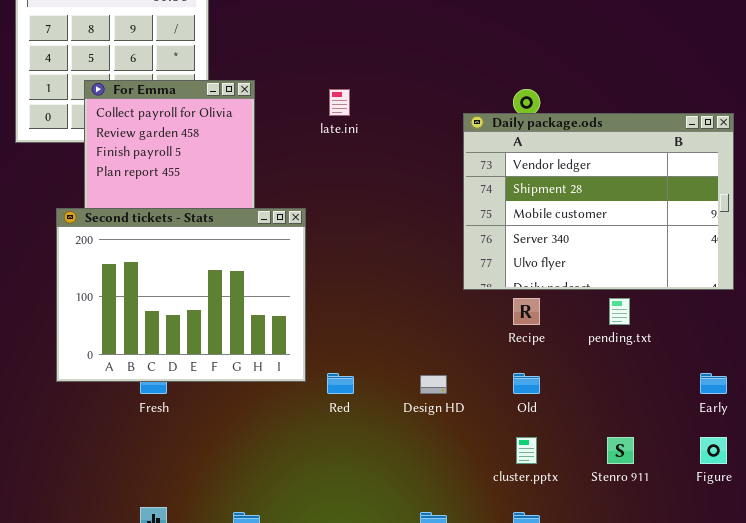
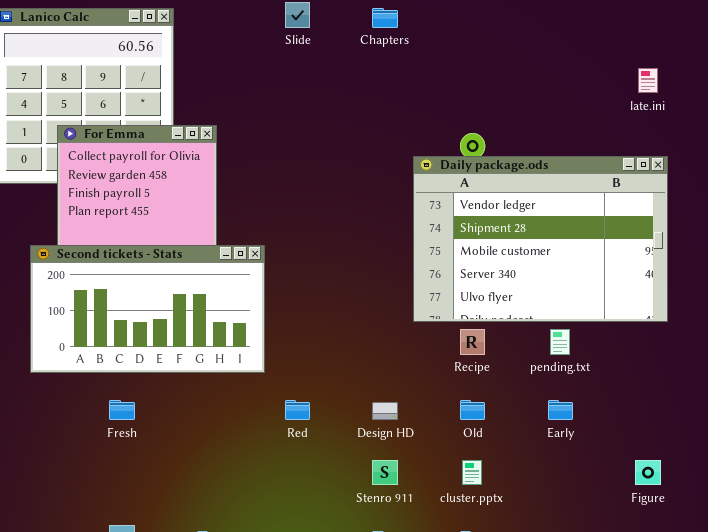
late.ini: [329,89,350,116] -> [638,68,658,93], moved
Second tickets - Stats: [56,208,306,382] -> [30,245,265,373], resized
Early: [700,373,727,394] -> [548,400,573,420], moved
Stenro 911: [607,437,634,464] -> [372,460,398,485], moved

